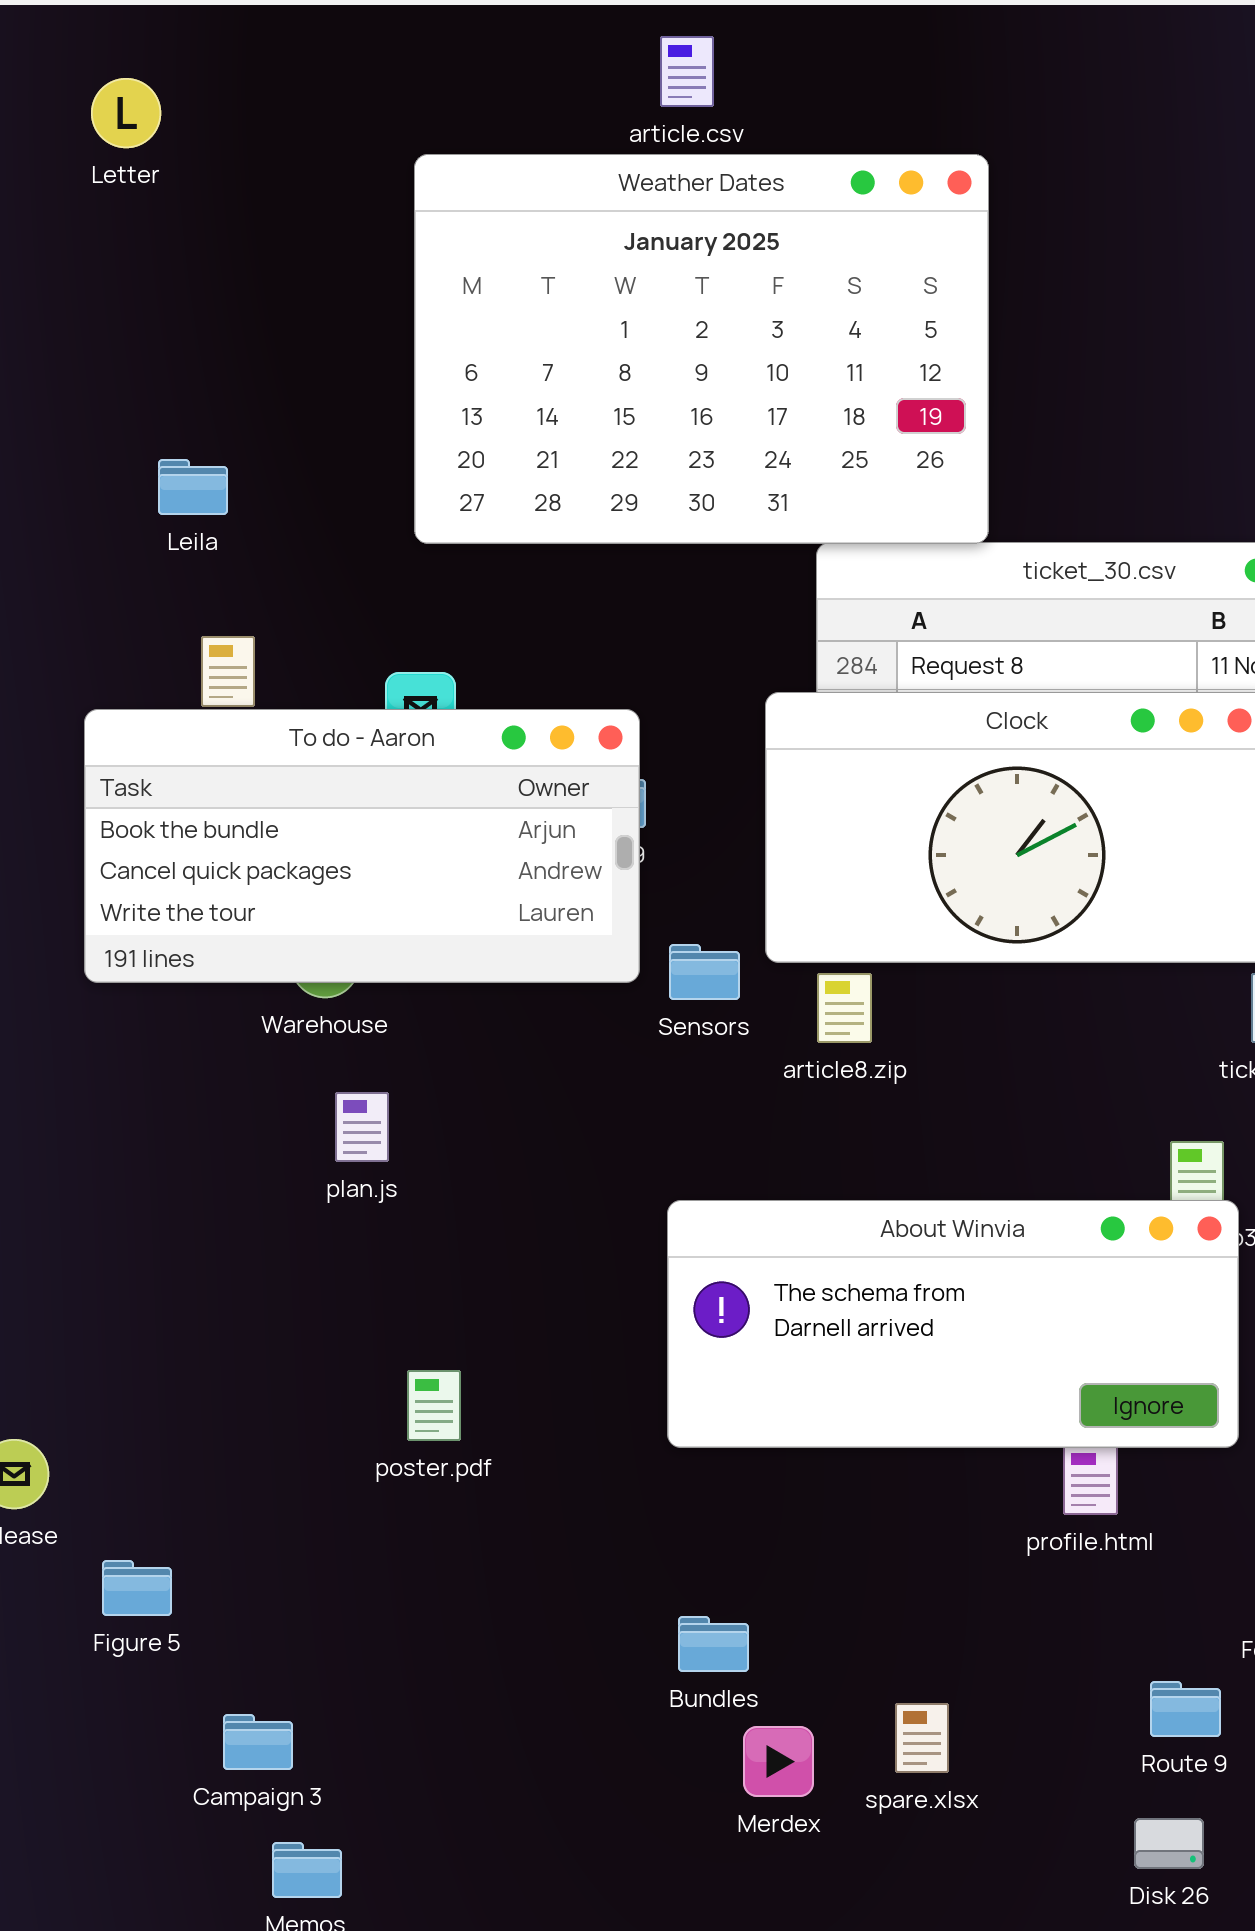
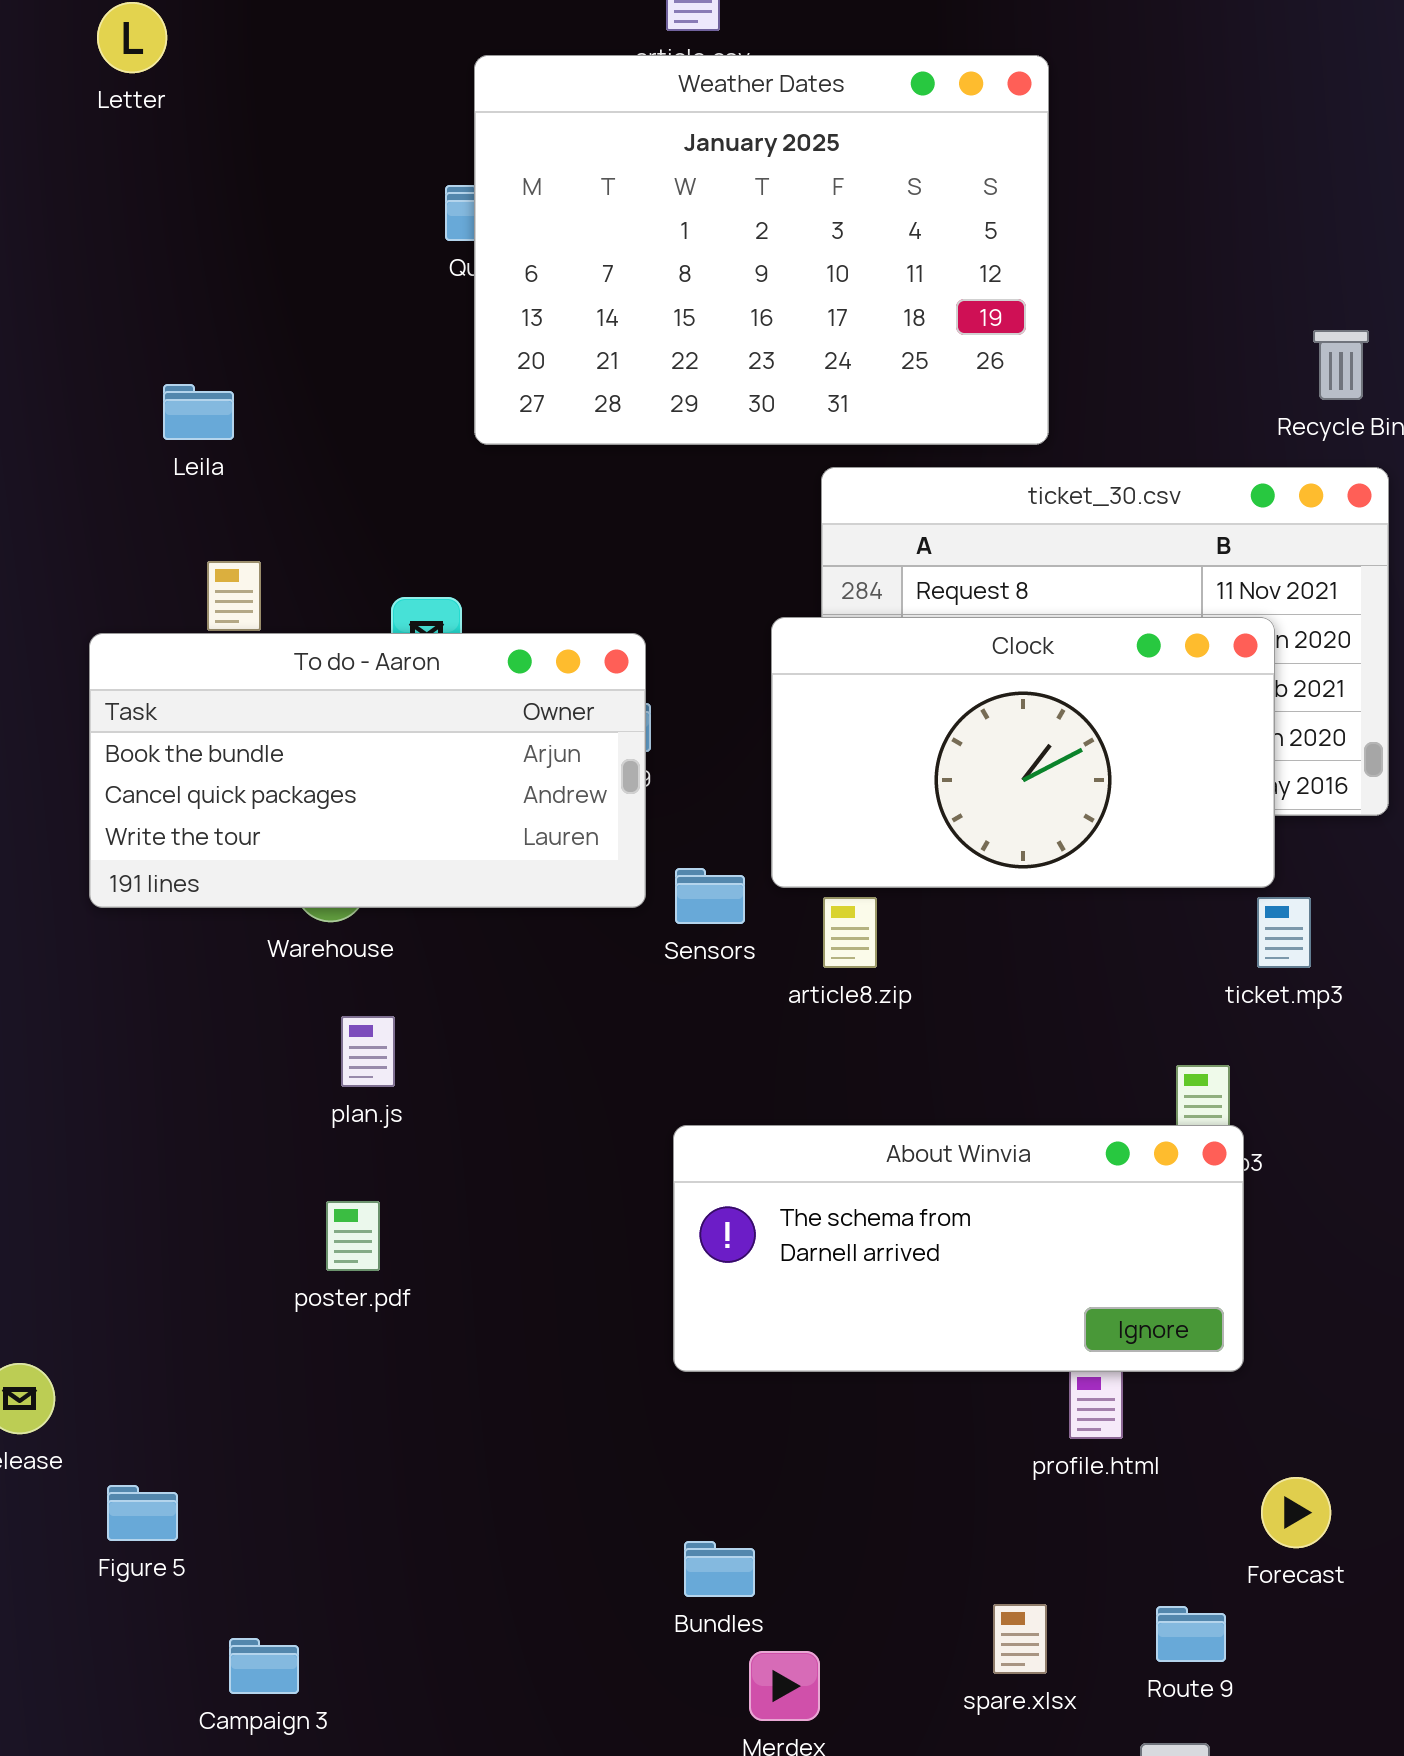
Weather Dates: [414,154,989,544] -> [474,55,1049,445], moved
poster.pdf: [407,1370,461,1441] -> [326,1201,380,1271], moved
spare.xlsx: [895,1703,949,1773] -> [993,1604,1047,1674], moved

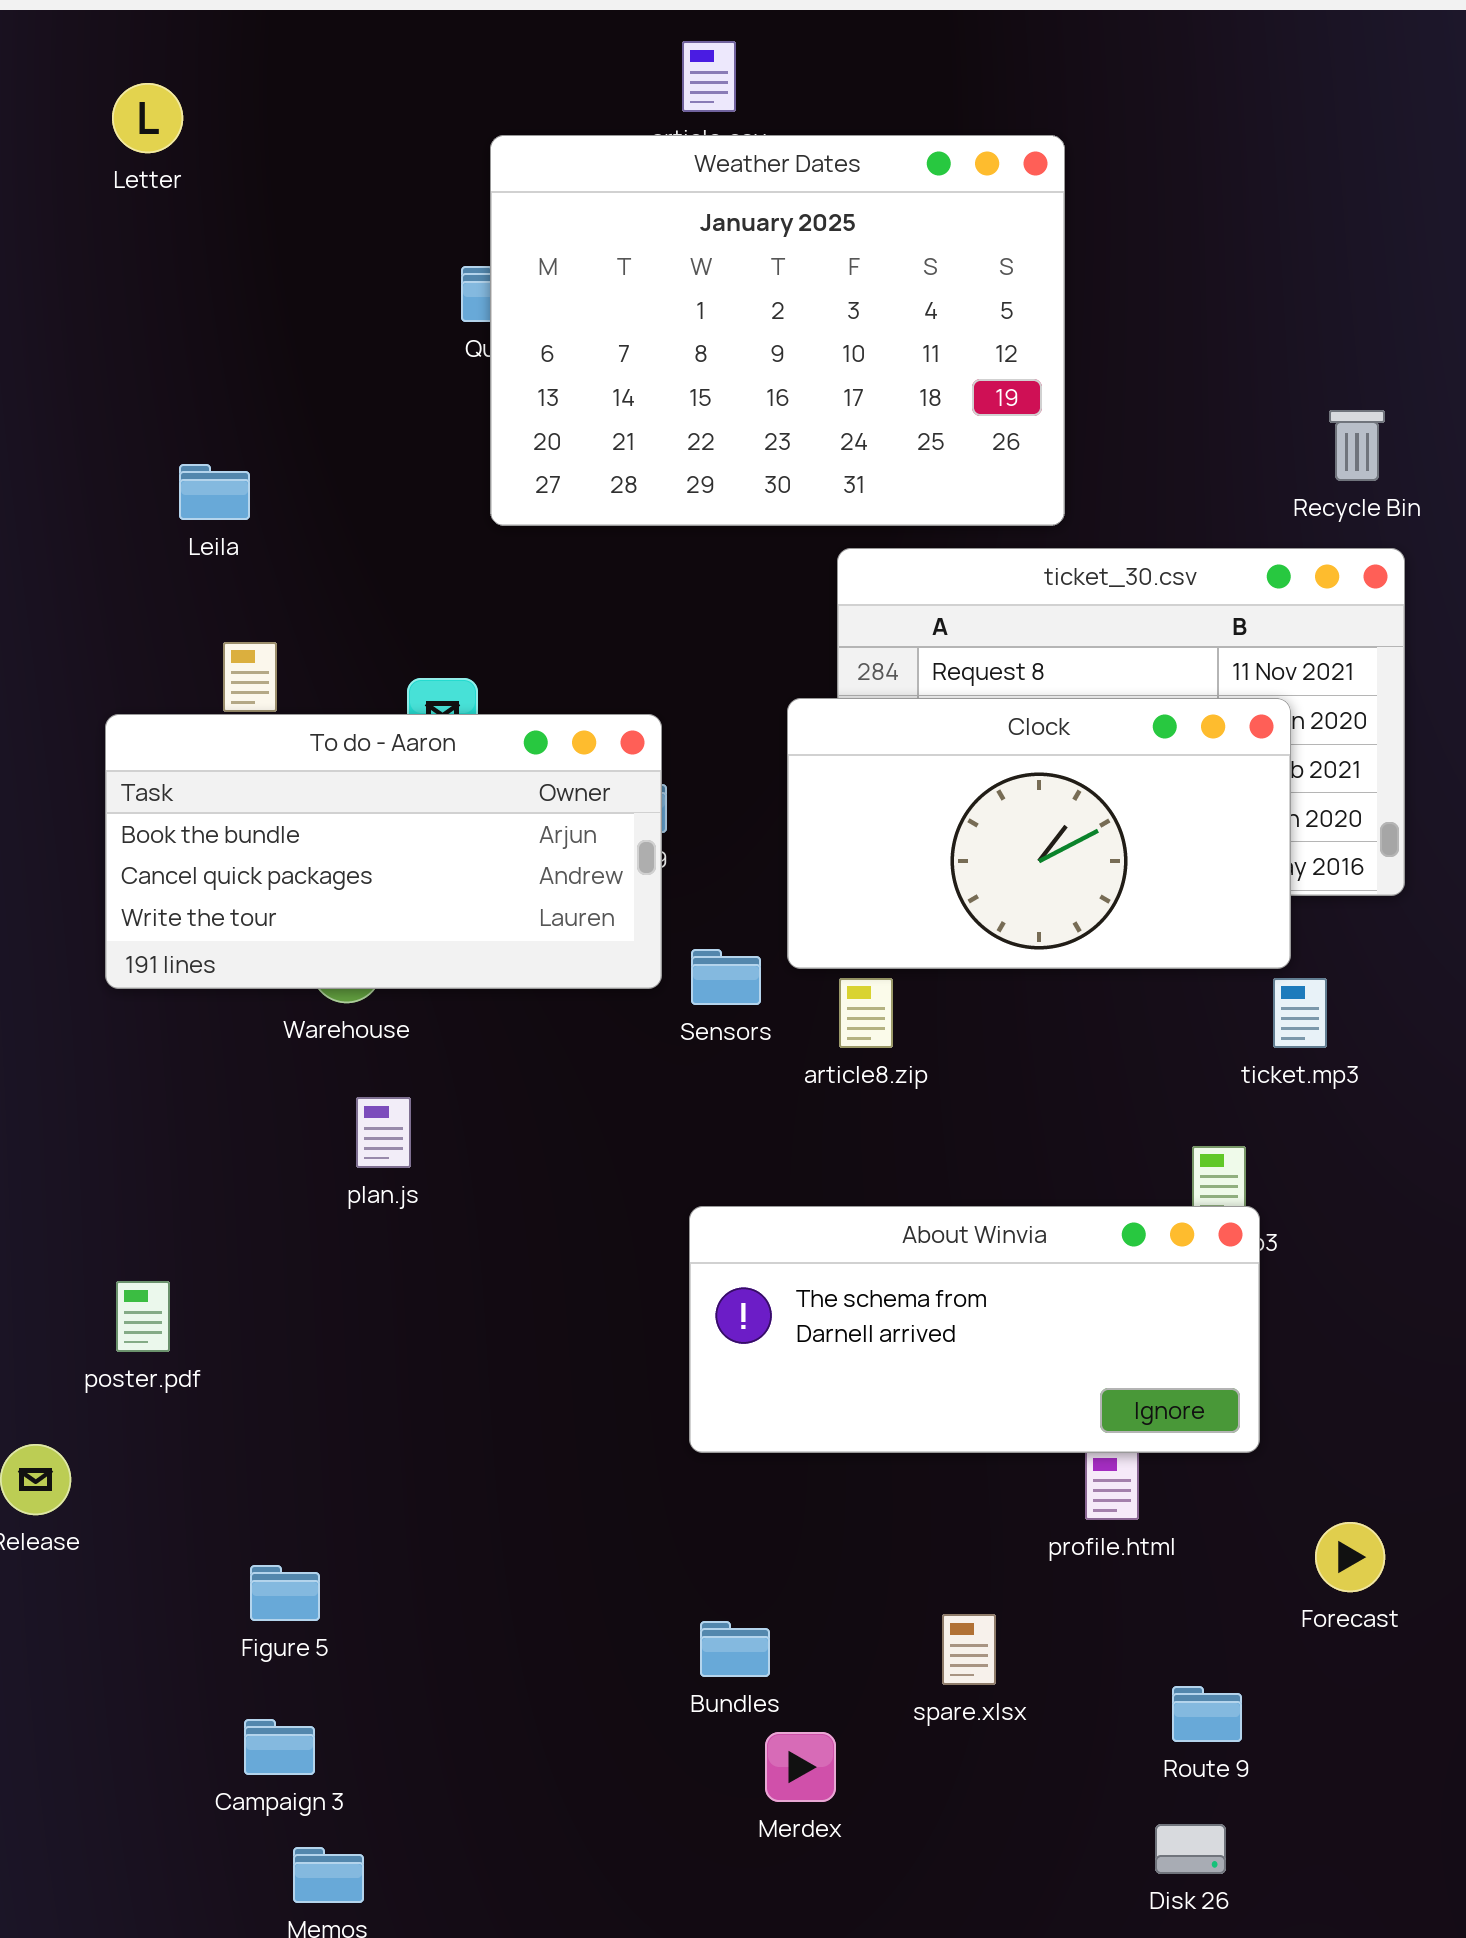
poster.pdf: [326,1201,380,1271] -> [116,1281,170,1352], moved
Forecast: [1261,1477,1331,1548] -> [1315,1522,1385,1592], moved
Figure 5: [107,1485,178,1541] -> [250,1565,320,1621], moved
spare.xlsx: [993,1604,1047,1674] -> [942,1614,996,1685], moved

